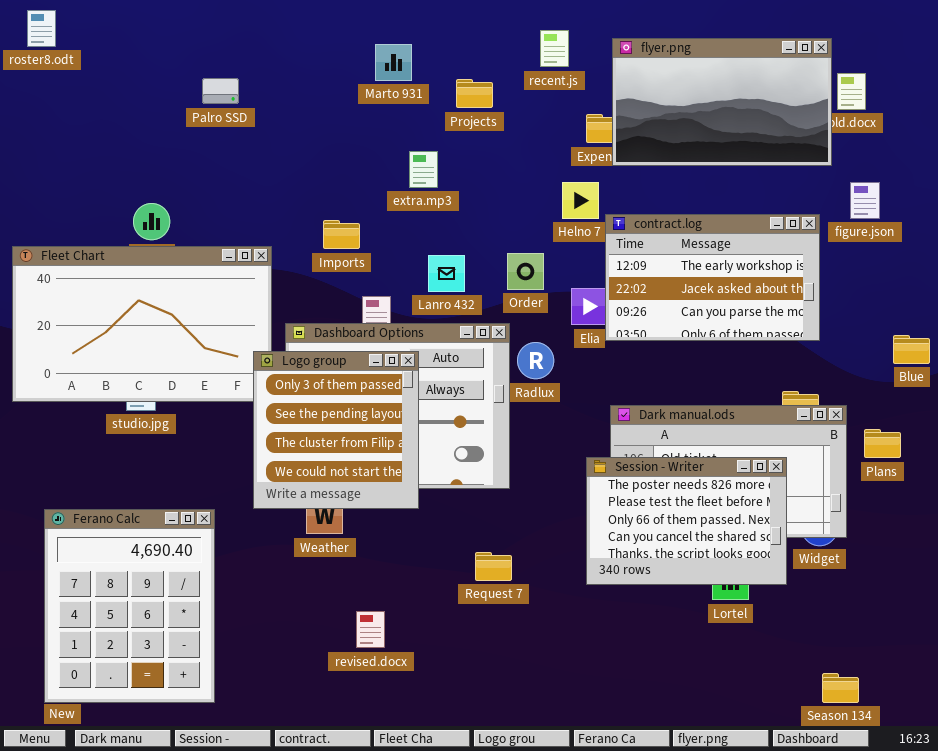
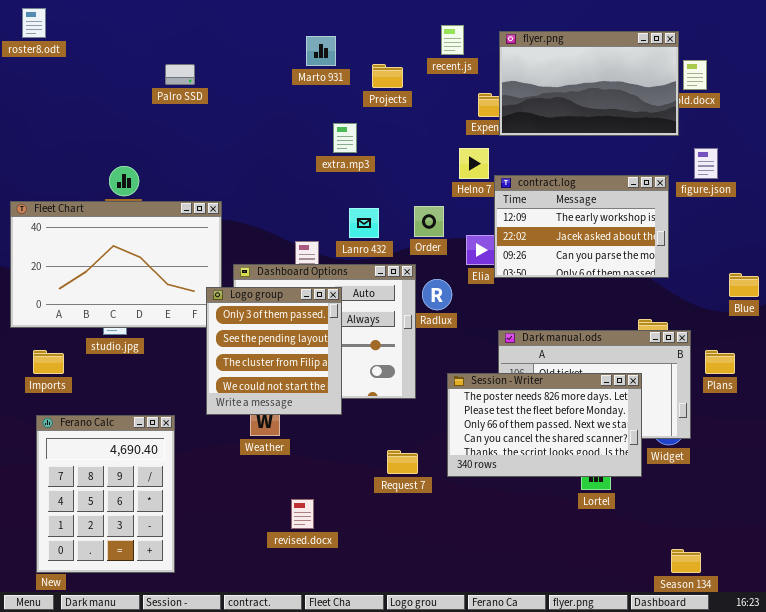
Imports: [323,220,360,249] -> [33,350,64,374], moved
Session - Writer: [586,457,787,585] -> [447,373,642,477], resized

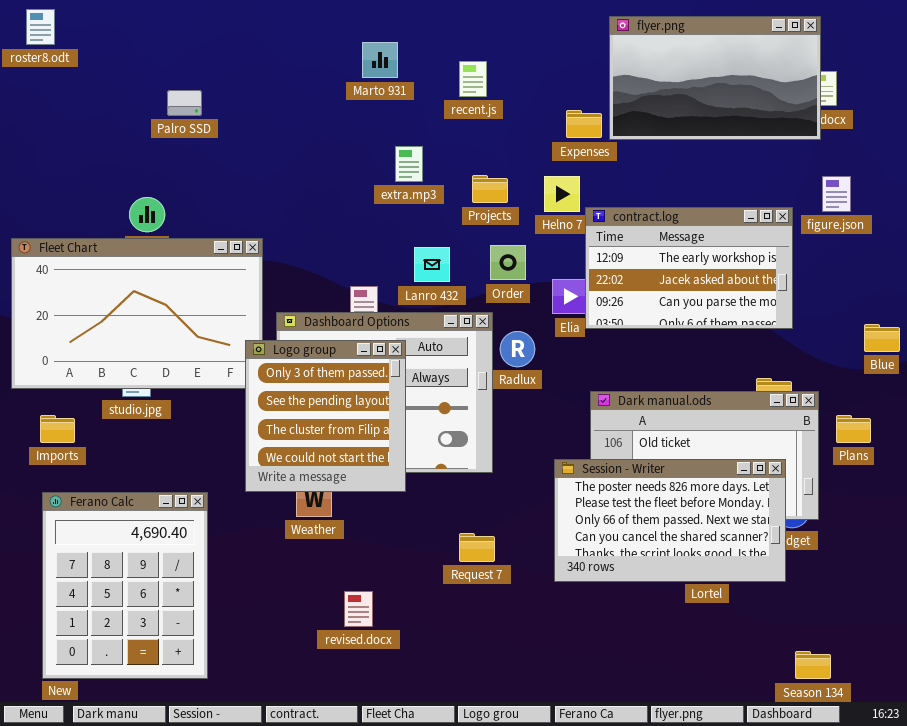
recent.js: [441,25,464,55] -> [459,61,487,97], moved
flyer.png: [499,31,679,136] -> [609,16,821,140], moved
Palro SSD: [165,64,195,85] -> [167,90,202,116], moved
Projects: [372,64,403,88] -> [472,175,508,203], moved
Session - Writer: [447,373,642,477] -> [554,459,786,582], moved

